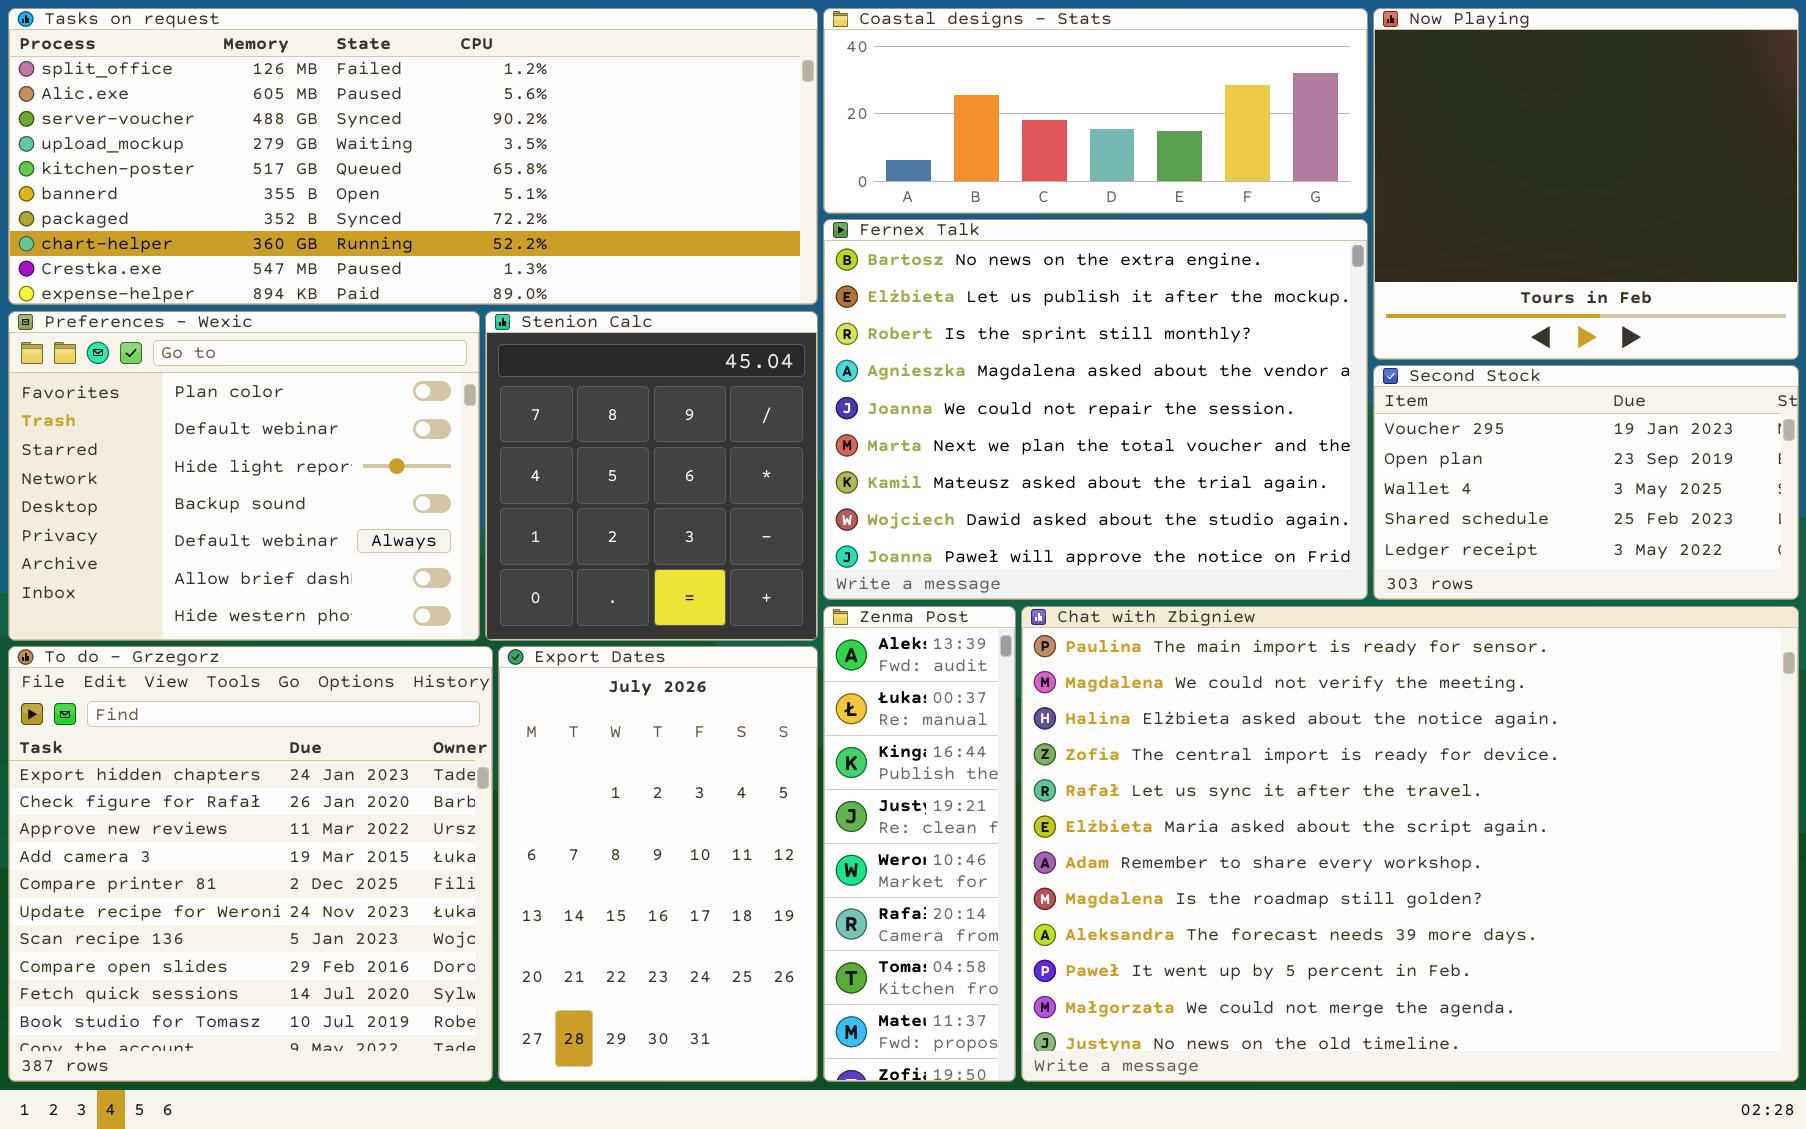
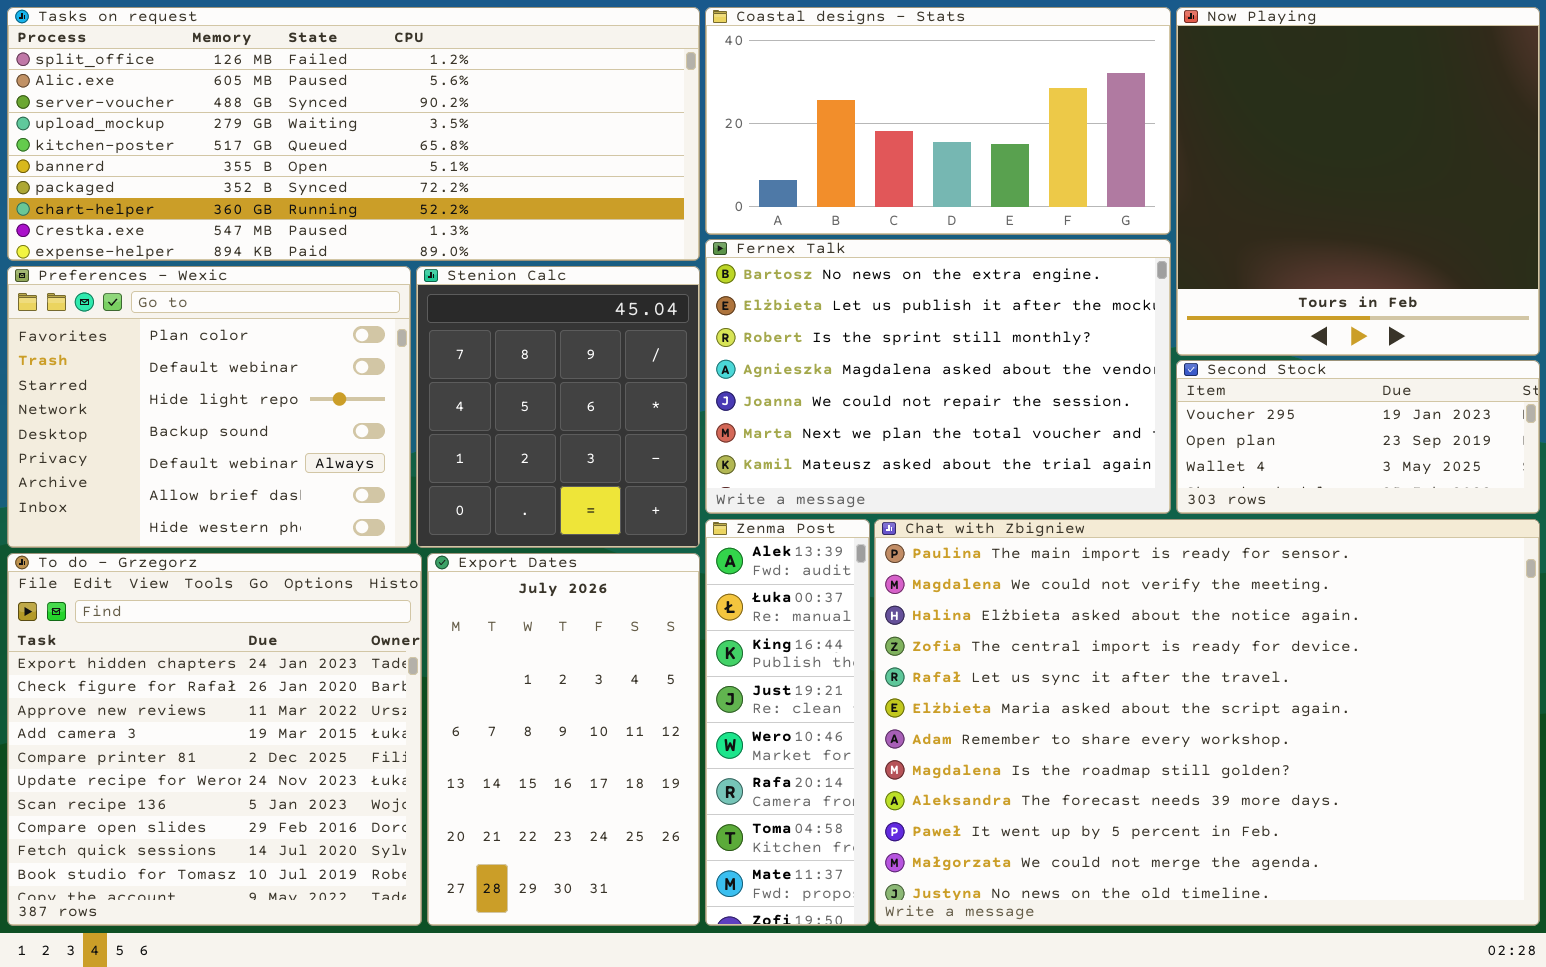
Coastal designs - Stats: [823,8,1368,214] -> [705,7,1171,235], resized
Now Playing: [1373,8,1799,360] -> [1176,7,1540,356], resized
Fernex Talk: [823,219,1368,600] -> [705,239,1171,514], resized
Second Stock: [1373,365,1799,600] -> [1176,360,1540,514], resized

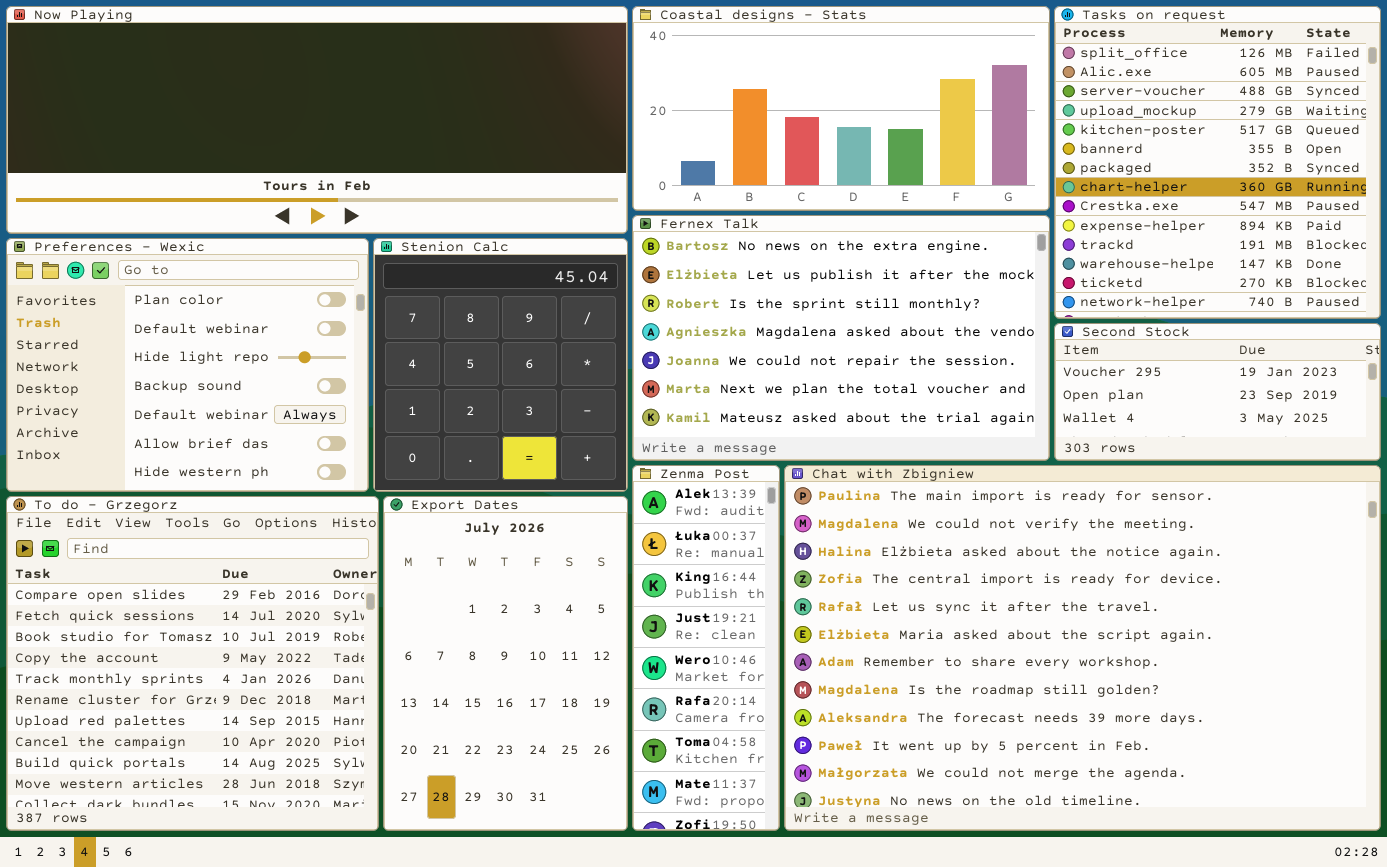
Tasks on request: [7,7,700,261] -> [1054,6,1381,319], moved, resized
Now Playing: [1176,7,1540,356] -> [6,6,628,234], moved, resized
To do - Grzegorz: [7,553,422,926] -> [6,496,379,831], scrolled down 7 rows

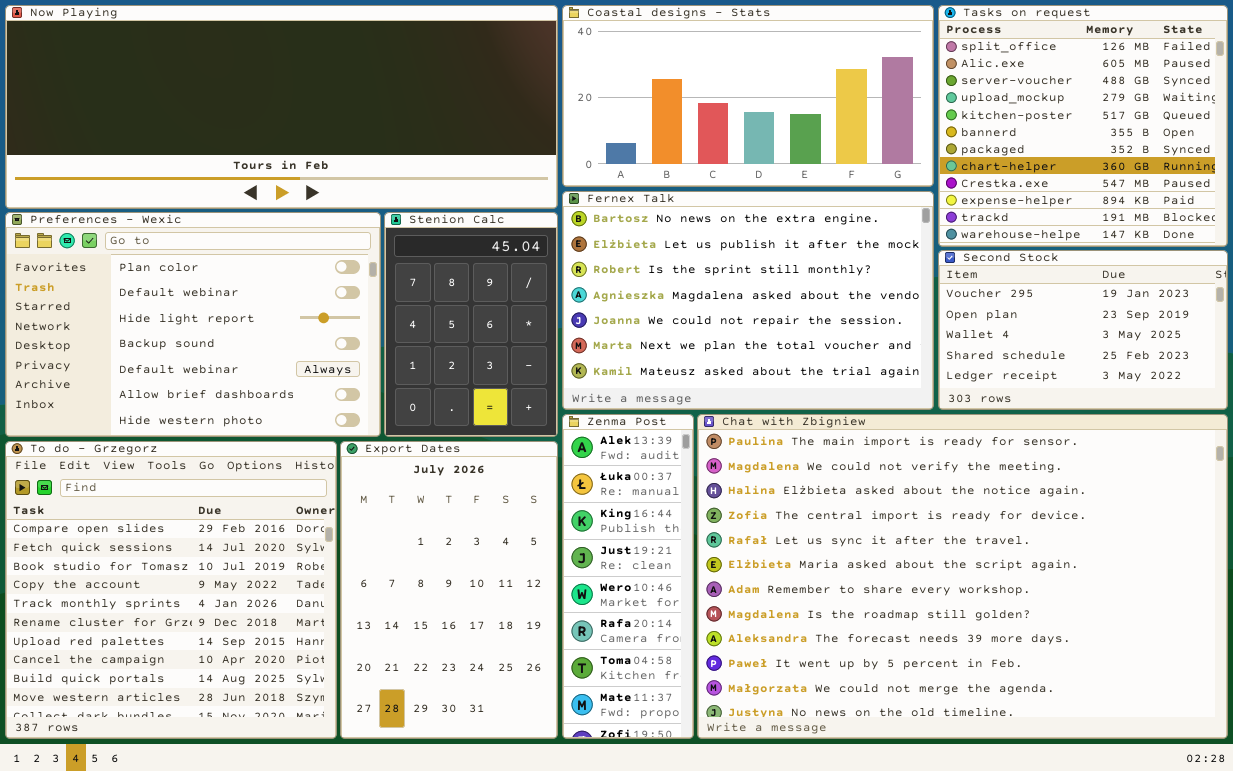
Tasks on request: [1054,6,1381,319] -> [938,5,1228,247], resized
Preferences - Wexic: [6,238,369,492] -> [5,212,381,437], resized
Stenion Calc: [373,238,628,492] -> [384,212,558,437], resized
Second Stock: [1054,323,1381,461] -> [938,250,1228,410], resized

